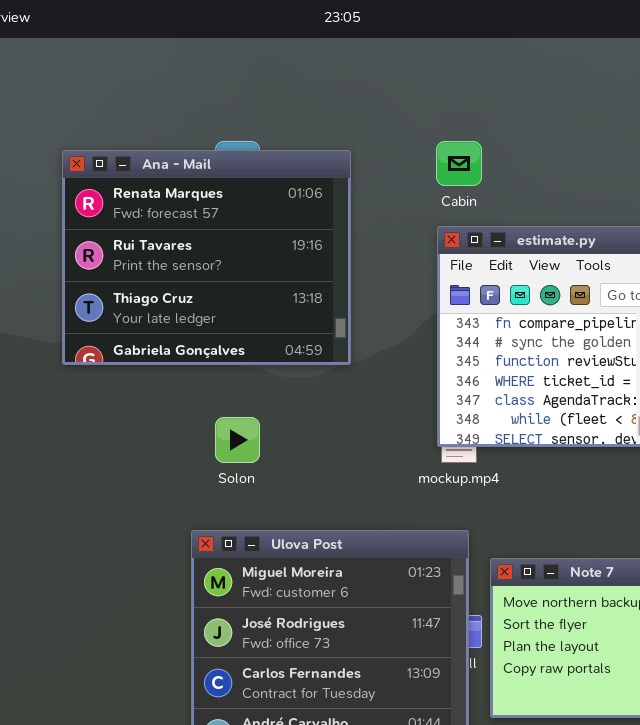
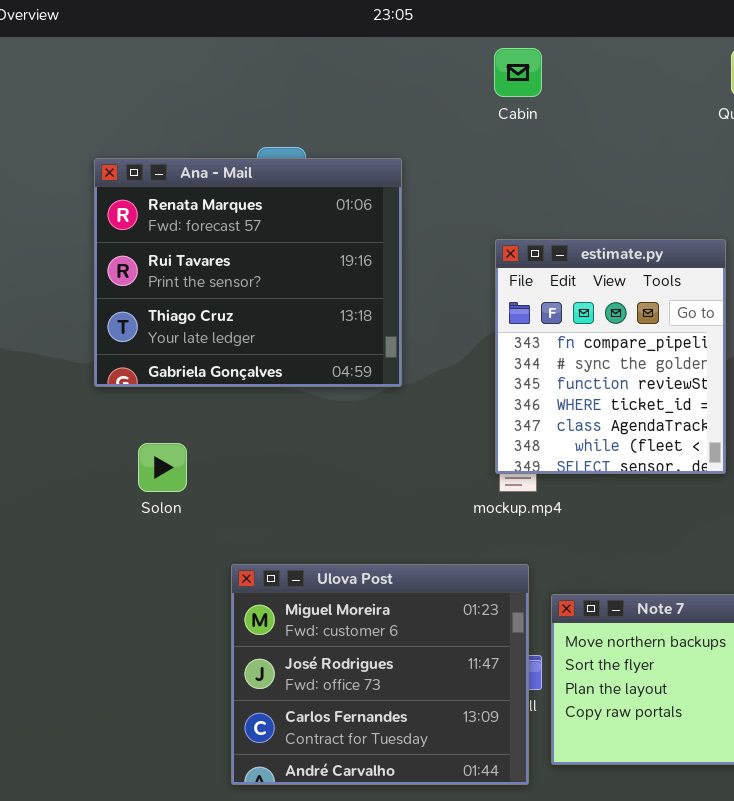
Cabin: [436,141,482,186] -> [494,48,542,97], moved
Solon: [215,417,260,463] -> [138,443,187,492], moved

